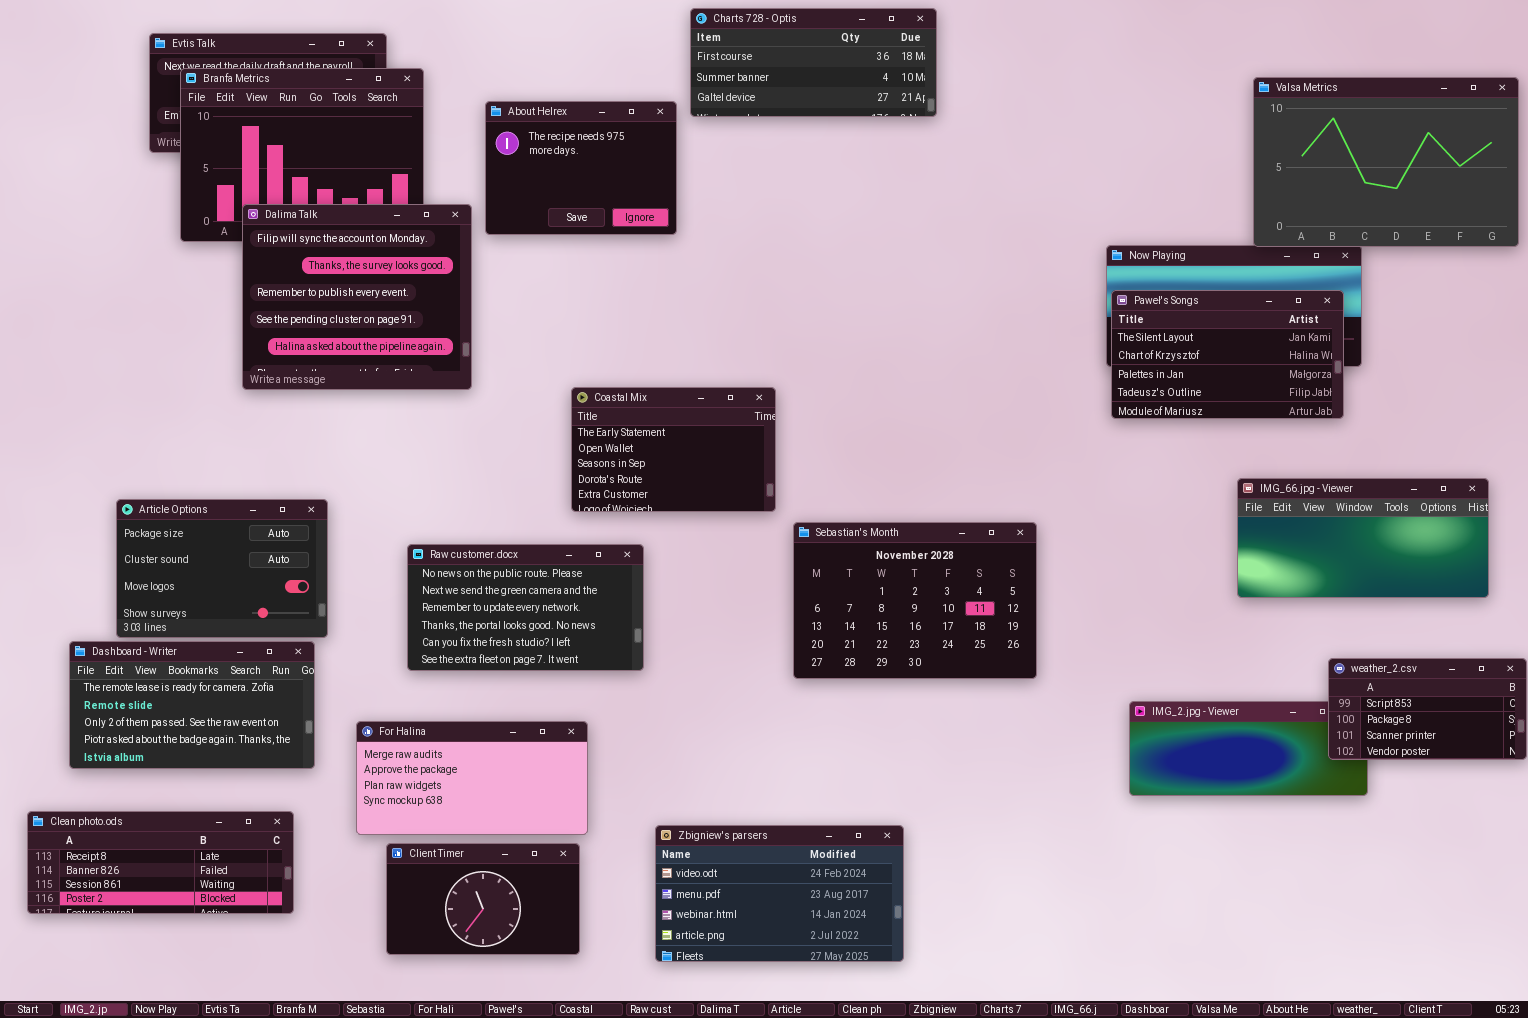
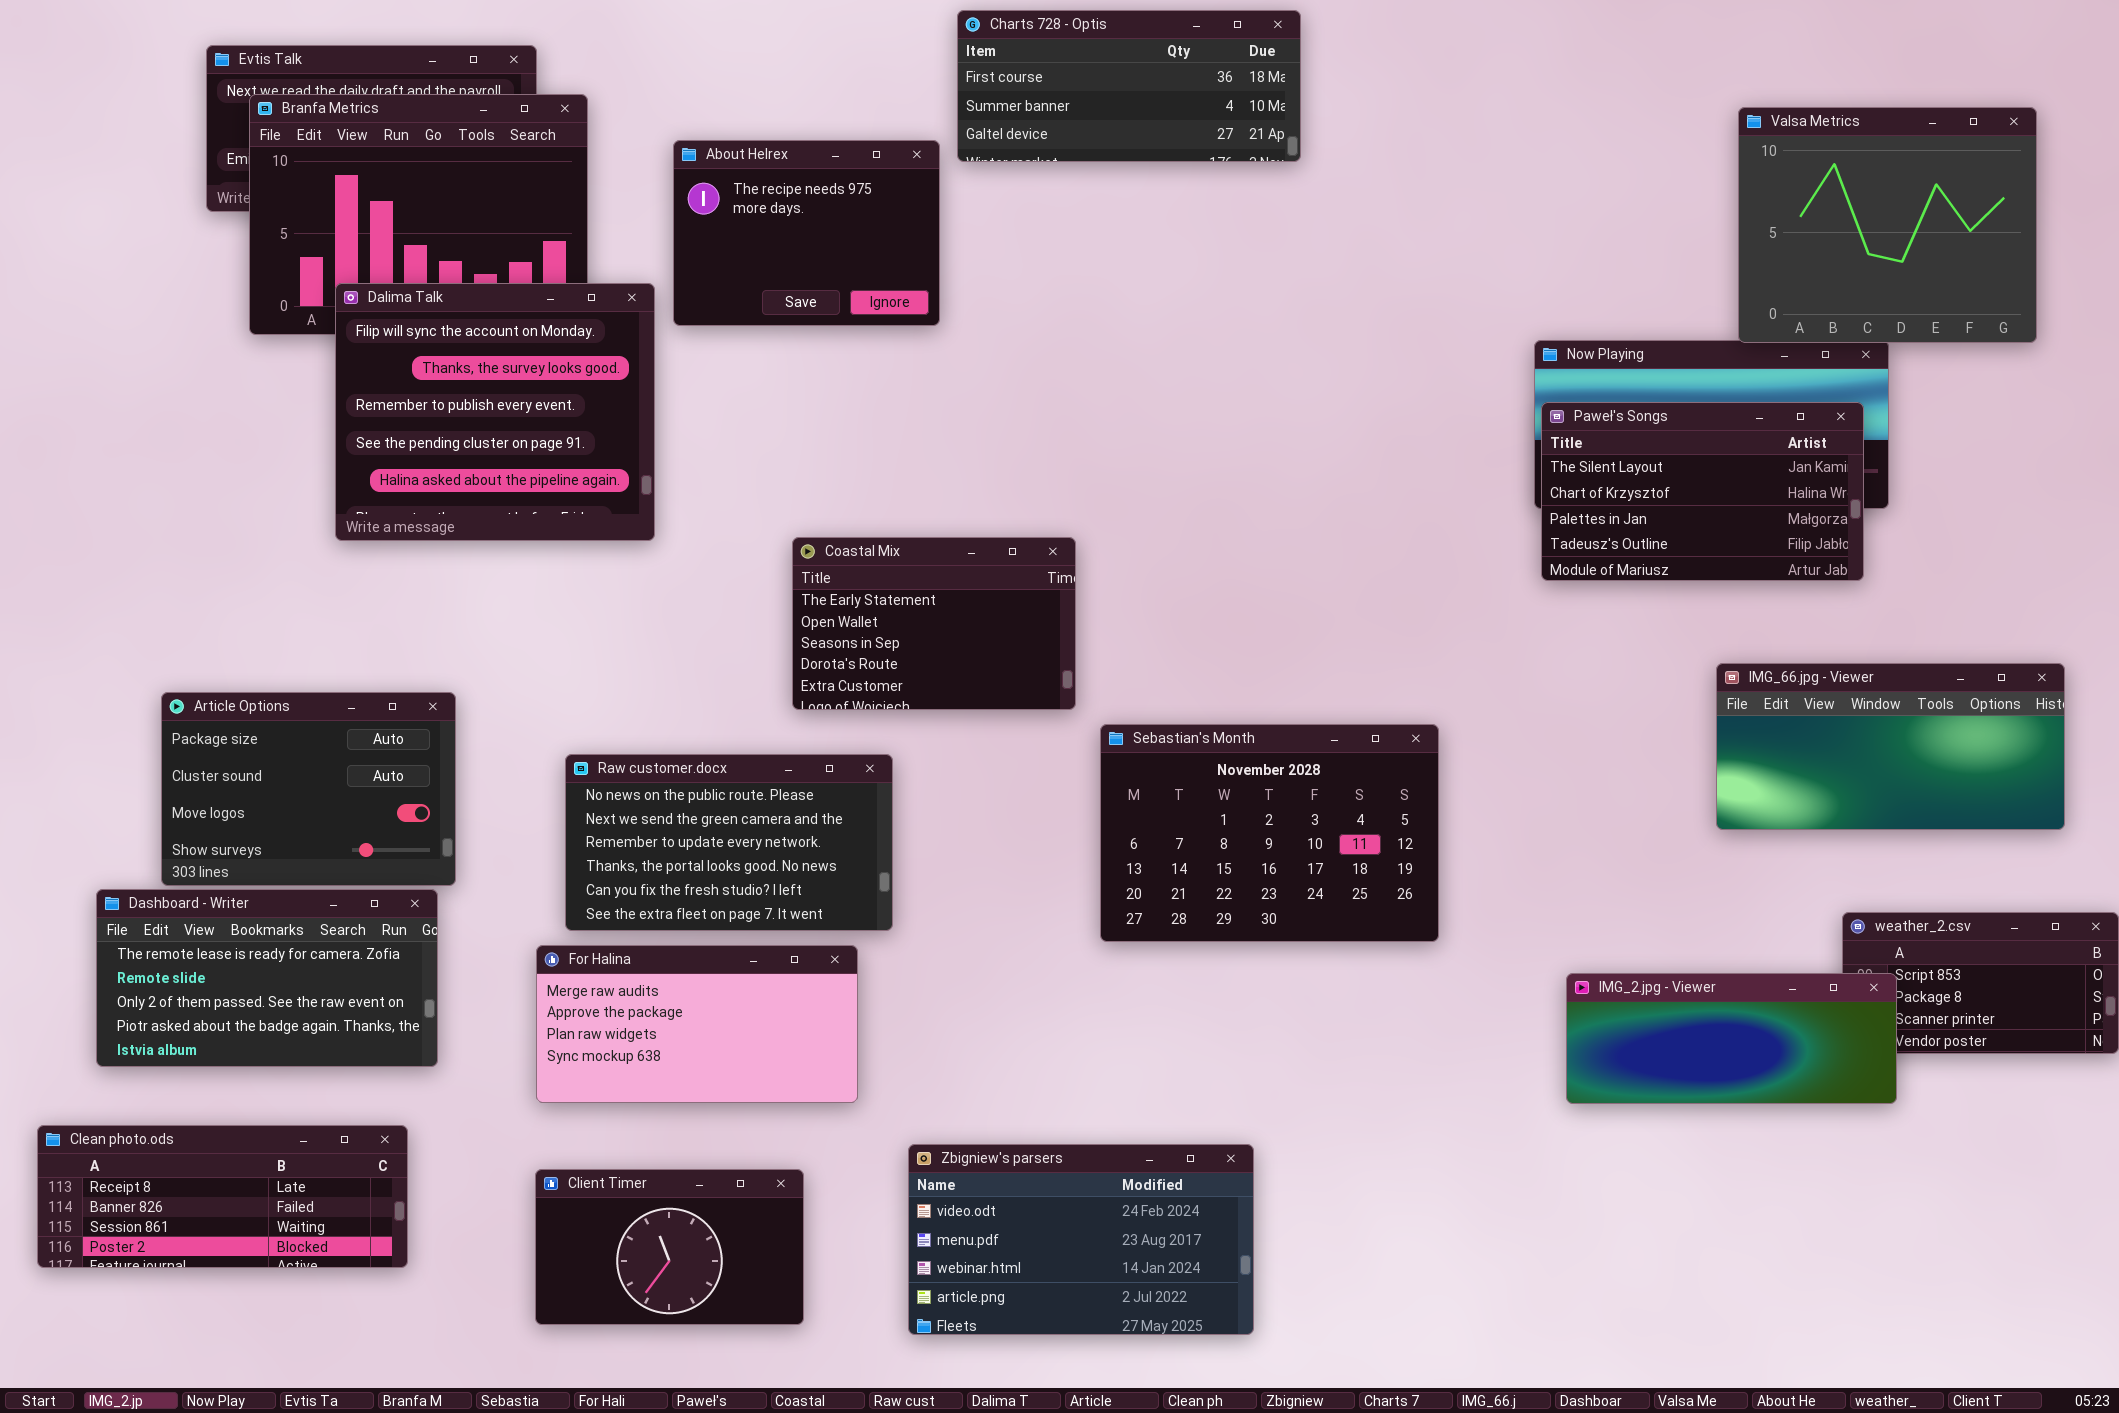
Valsa Metrics: [1253,77,1519,247] -> [1738,107,2037,343], resized
IMG_2.jpg - Viewer: [1129,701,1368,796] -> [1566,973,1897,1104], raised
For Halina: [356,721,588,835] -> [536,945,858,1103], moved

